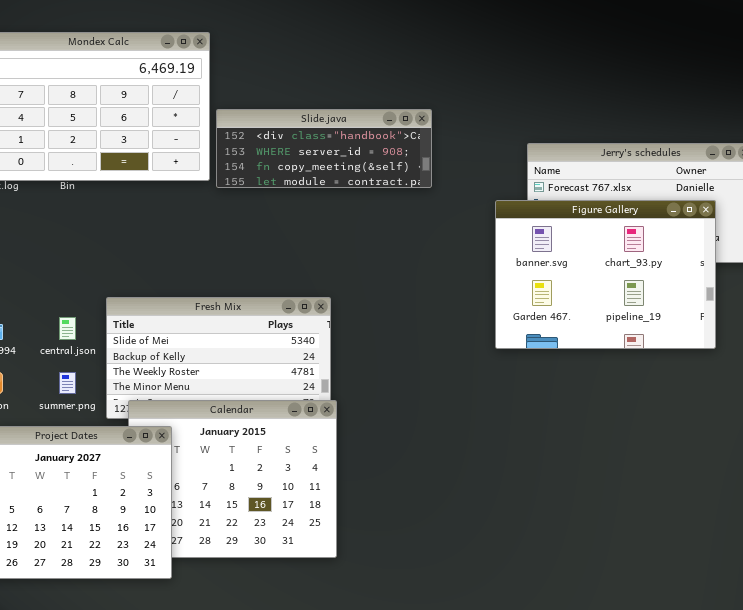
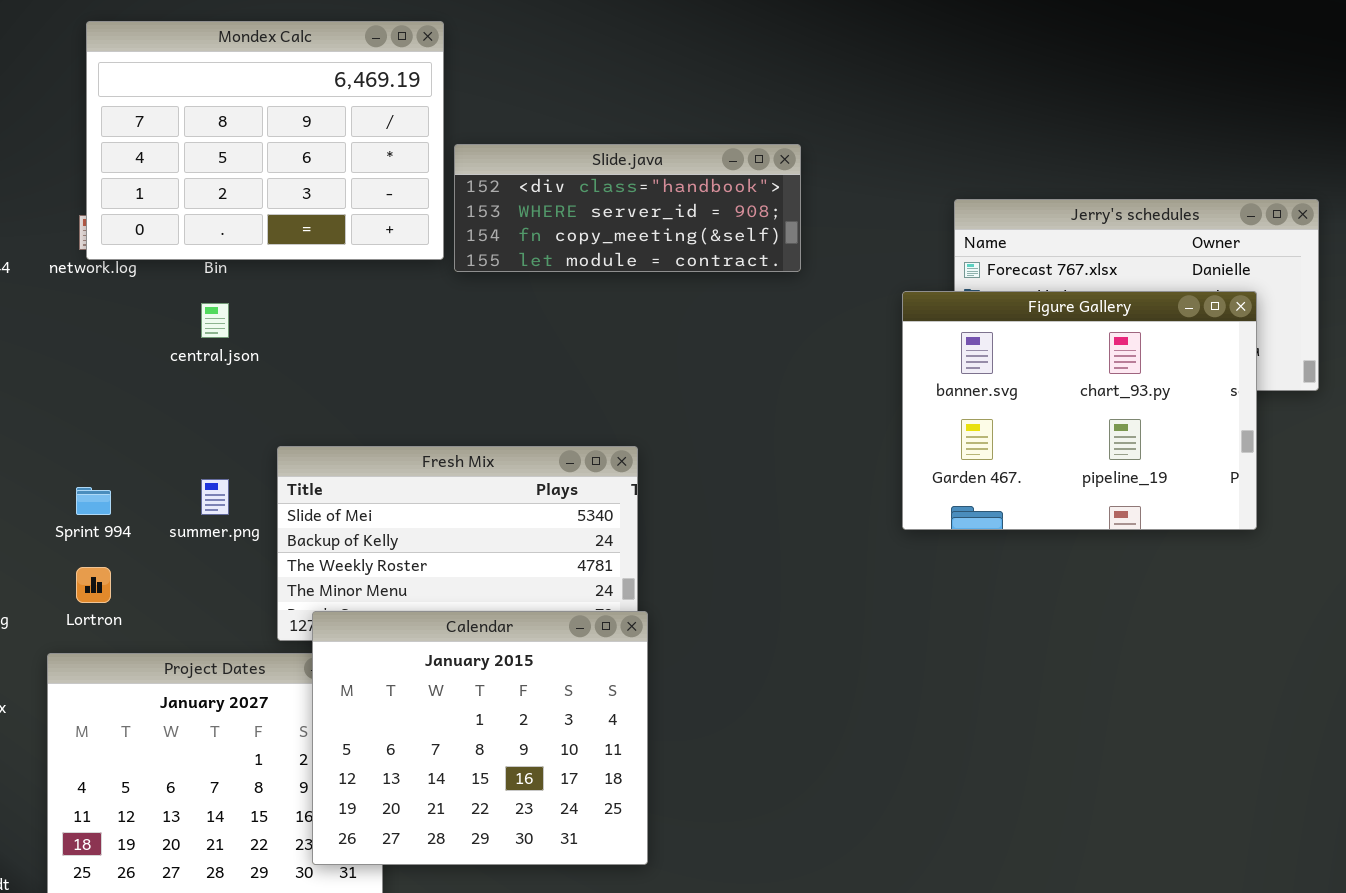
central.json: [59,317,76,340] -> [201,303,229,338], moved
summer.png: [59,372,76,394] -> [201,479,229,515], moved
Calendar: [128,400,337,558] -> [312,611,648,865], raised

